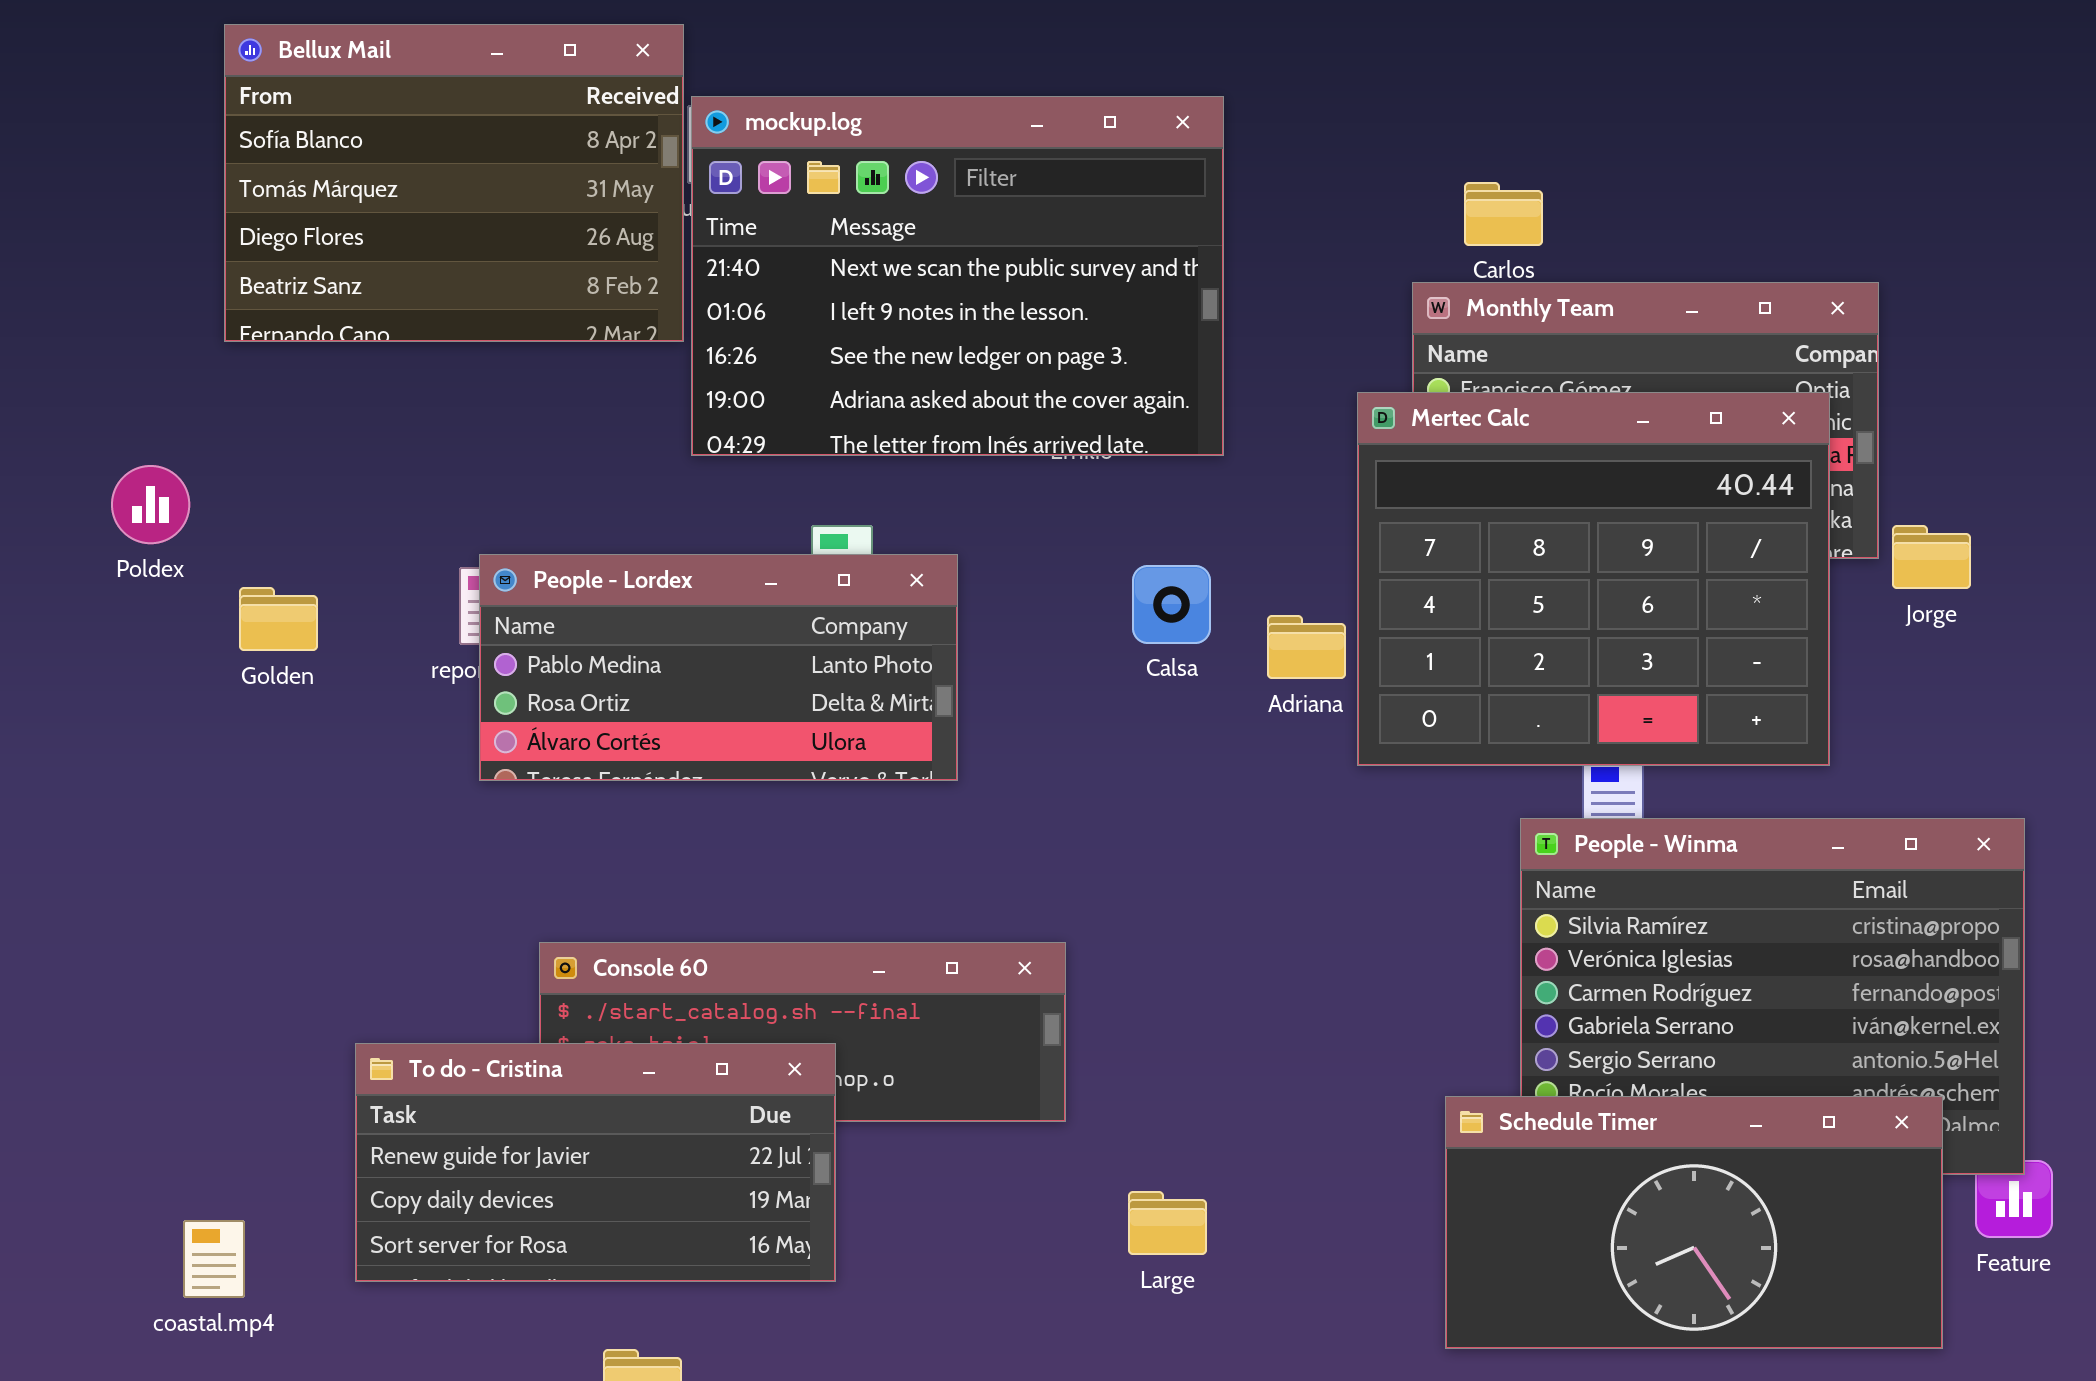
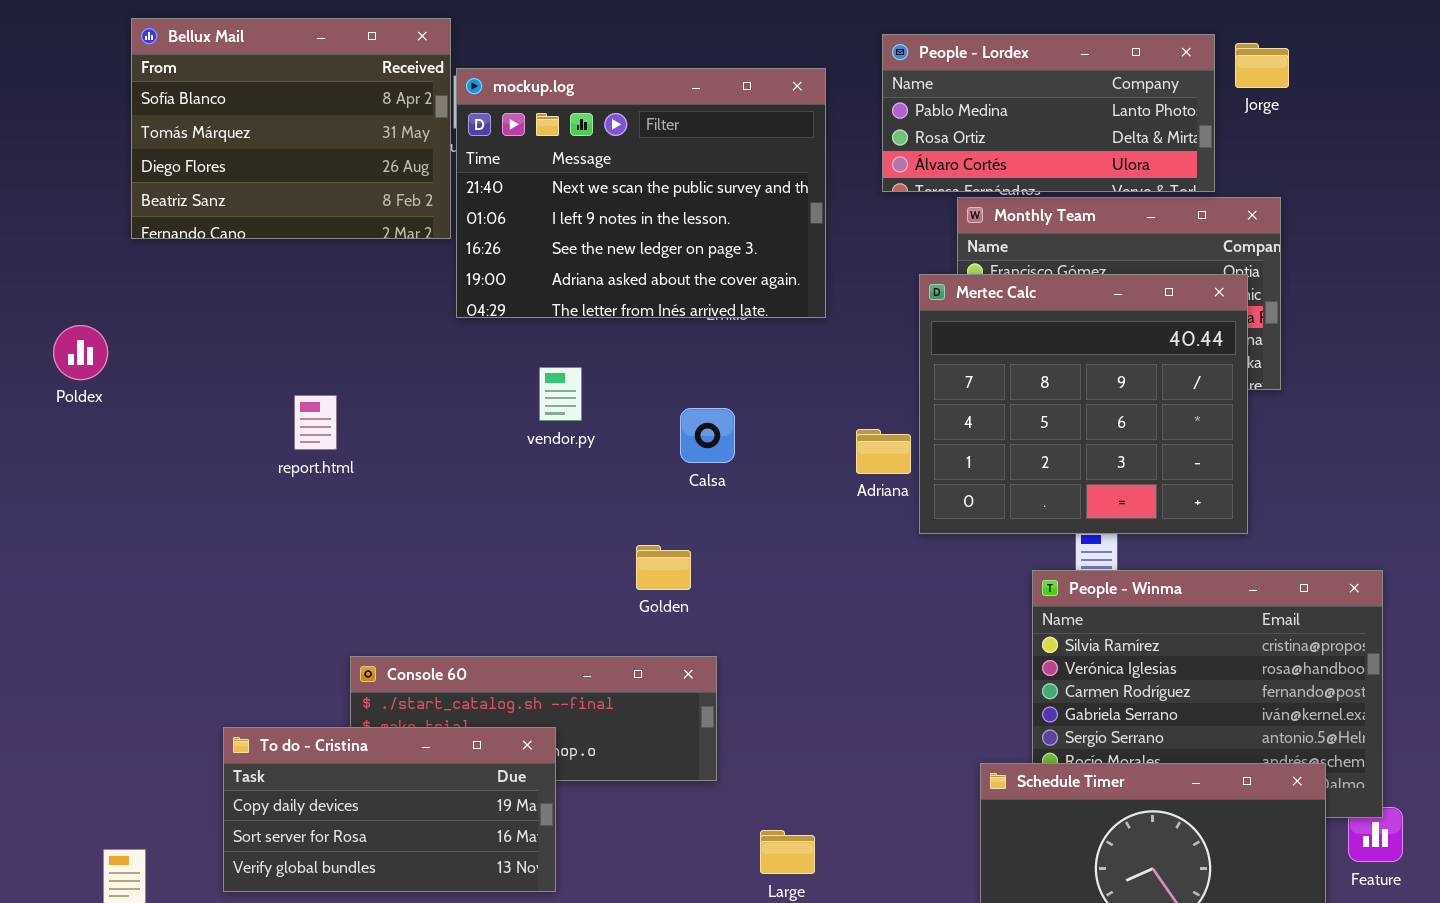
Jorge: [1892,525,1971,589] -> [1235,43,1289,88], moved
People - Lordex: [479,554,958,781] -> [882,34,1215,192], moved
Calsa: [1132,565,1211,644] -> [680,408,735,463], moved
Golden: [239,587,318,651] -> [636,545,691,590], moved
To do - Cristina: [355,1043,836,1282] -> [223,727,556,892], scrolled down 1 row

